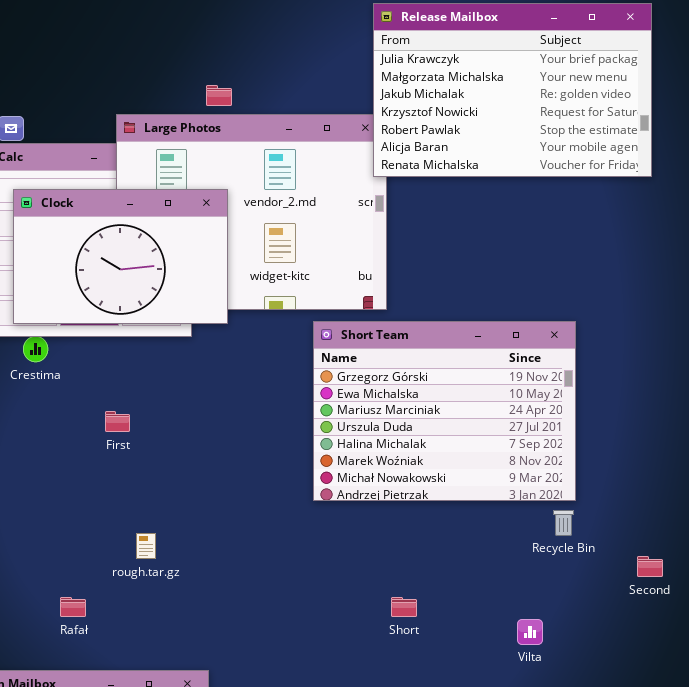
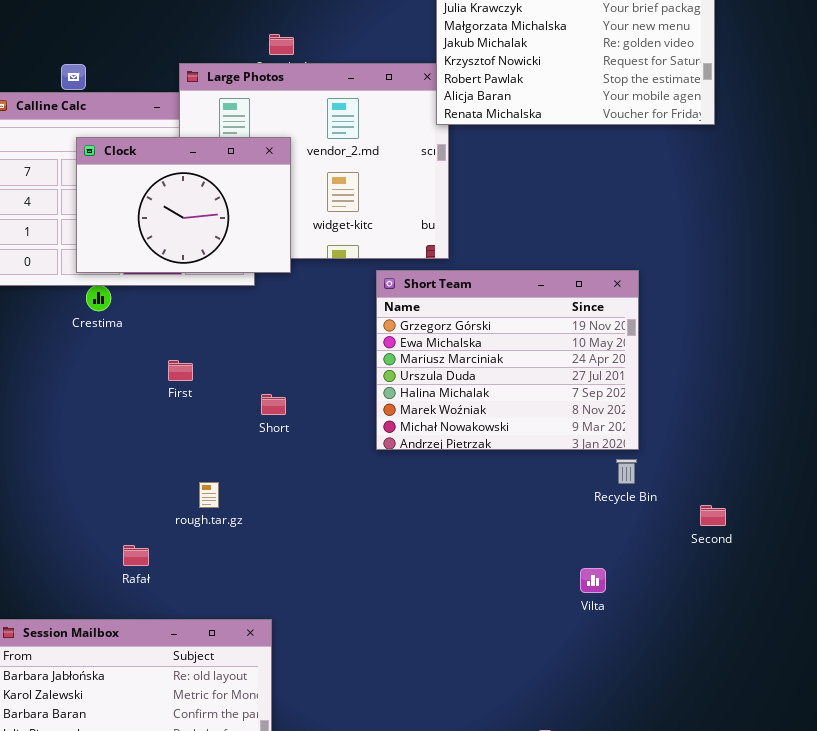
Short: [391,597,417,617] -> [261,394,286,415], moved

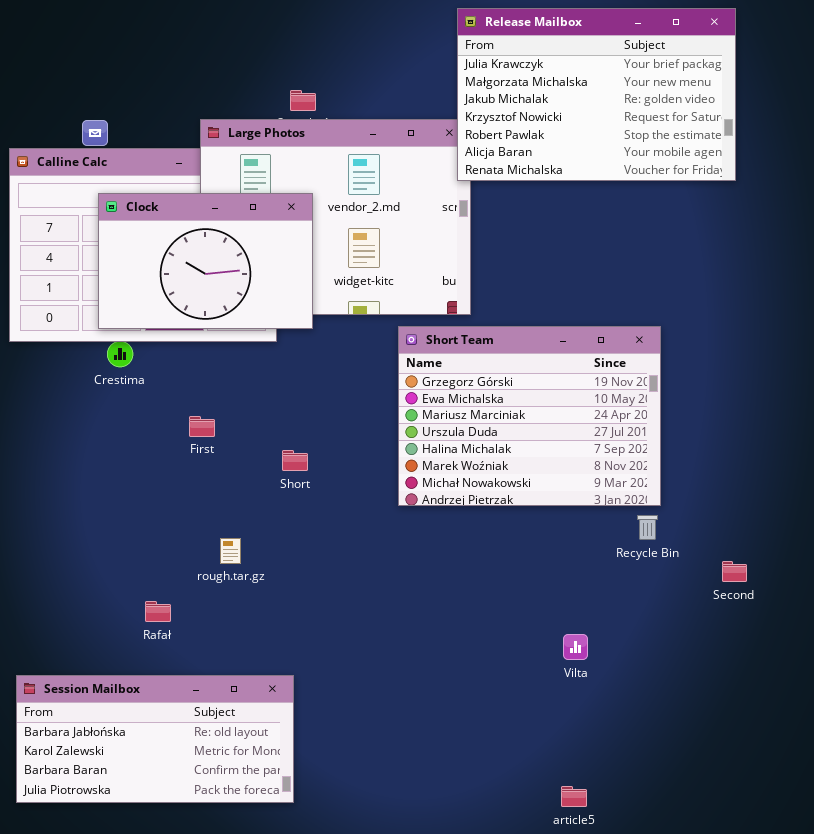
Vilta: [580,568,606,593] -> [563,634,588,660], moved

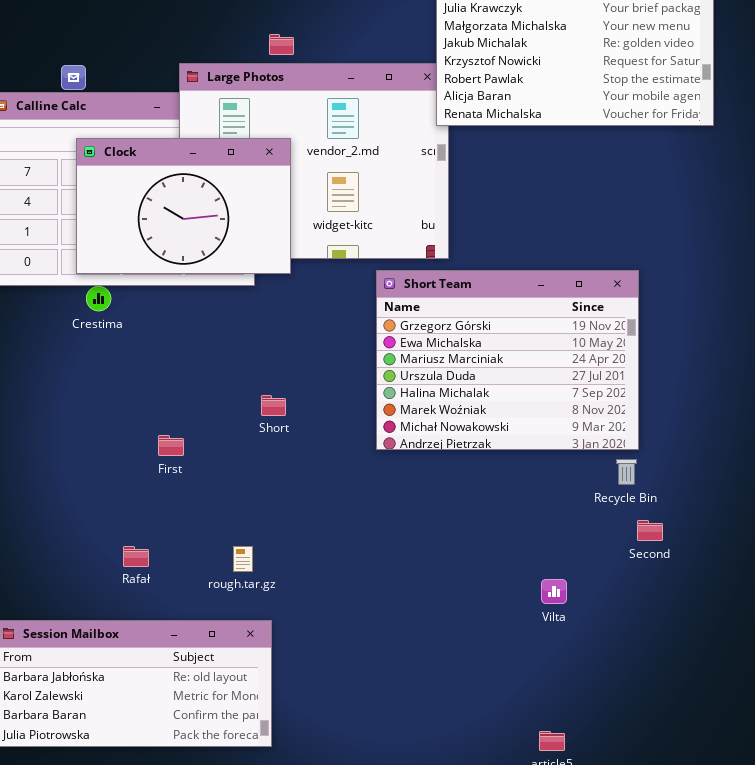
First: [189,416,215,437] -> [158,435,184,456], moved
rough.tar.gz: [220,538,241,564] -> [233,546,253,572], moved
Second: [722,561,747,582] -> [637,520,663,541], moved

